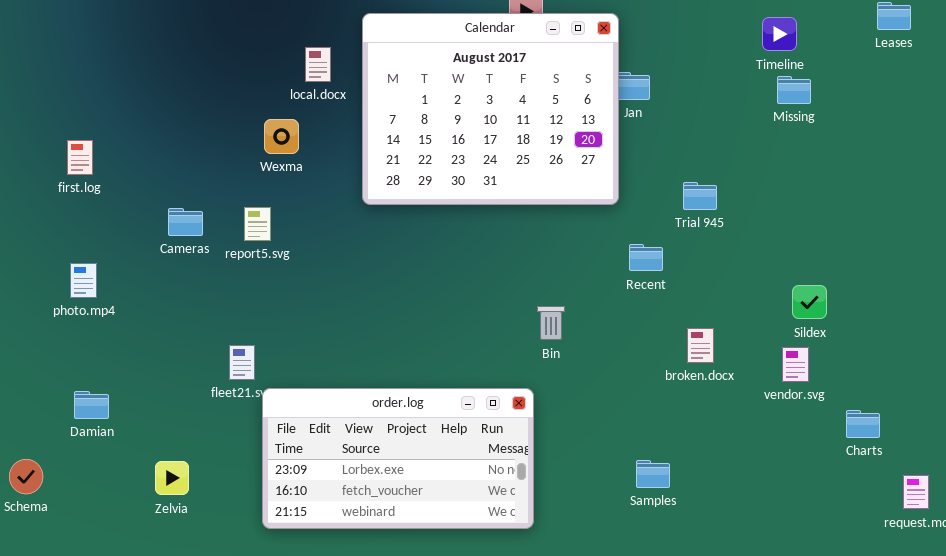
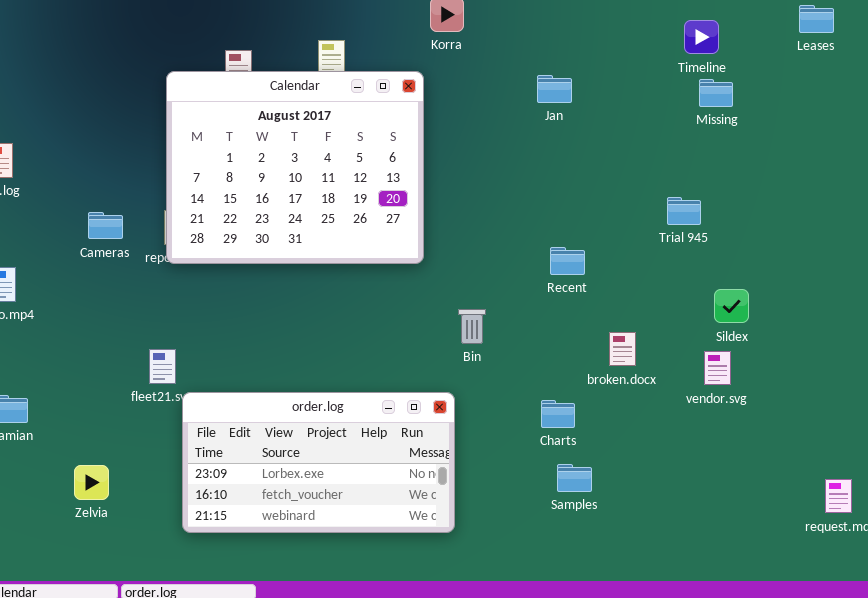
Calendar: [362,13,619,205] -> [166,71,424,264], moved
Trial 945: [683,182,717,210] -> [667,197,701,225], moved
Charts: [846,410,880,438] -> [541,400,575,428], moved

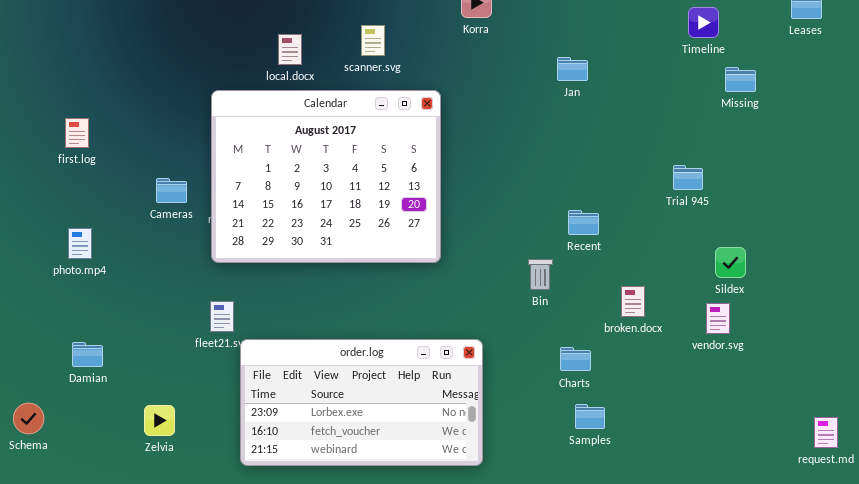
Calendar: [166,71,424,264] -> [211,90,441,263], moved
Missing: [699,79,733,107] -> [725,67,756,92], moved
Bin: [458,309,486,344] -> [528,259,553,290], moved

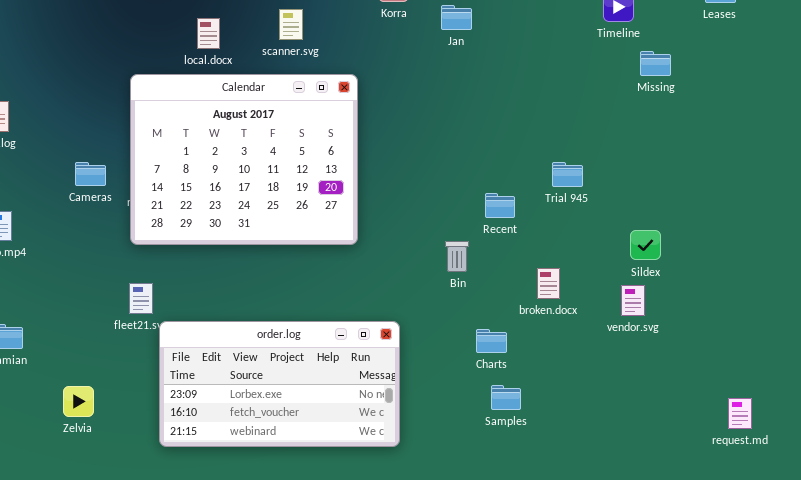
Jan: [557,57,588,81] -> [441,5,472,30], moved
Trial 945: [673,165,703,190] -> [552,162,583,187], moved

